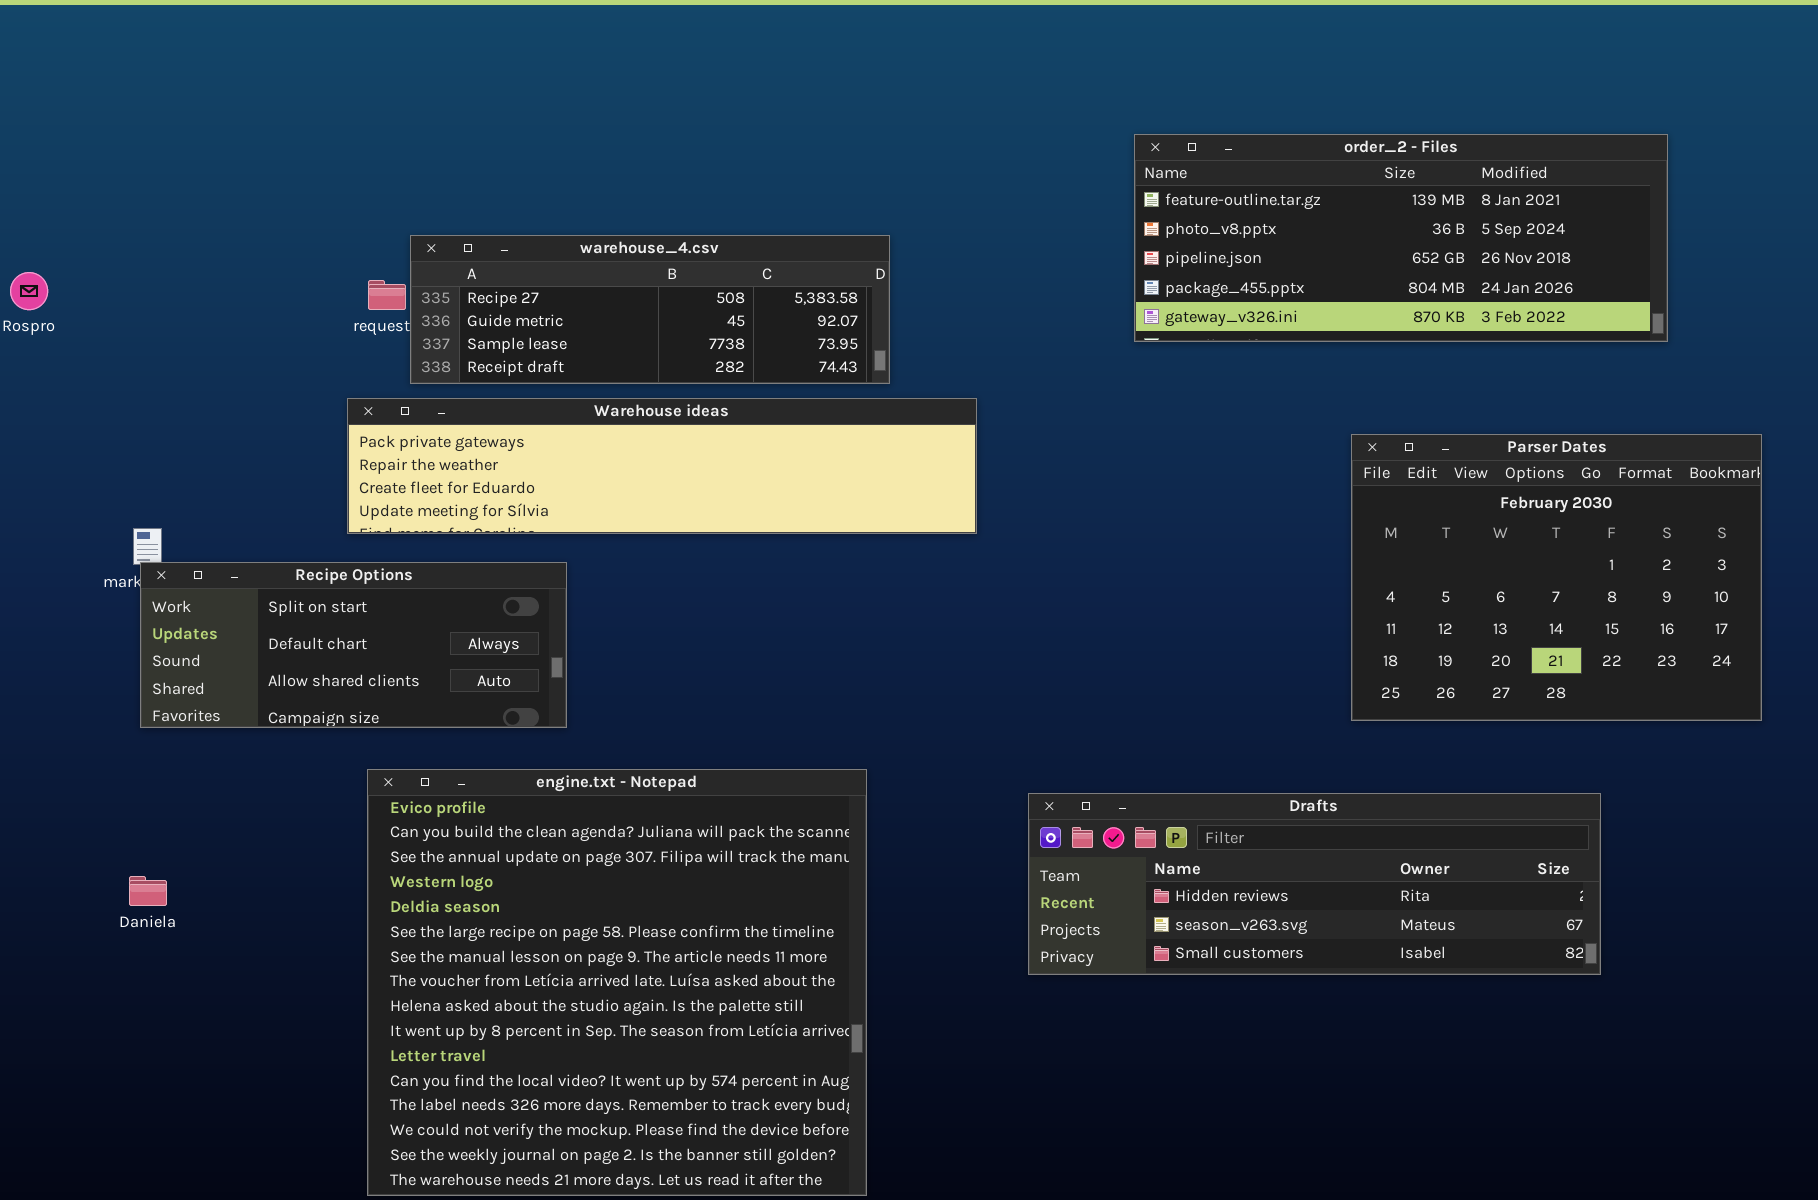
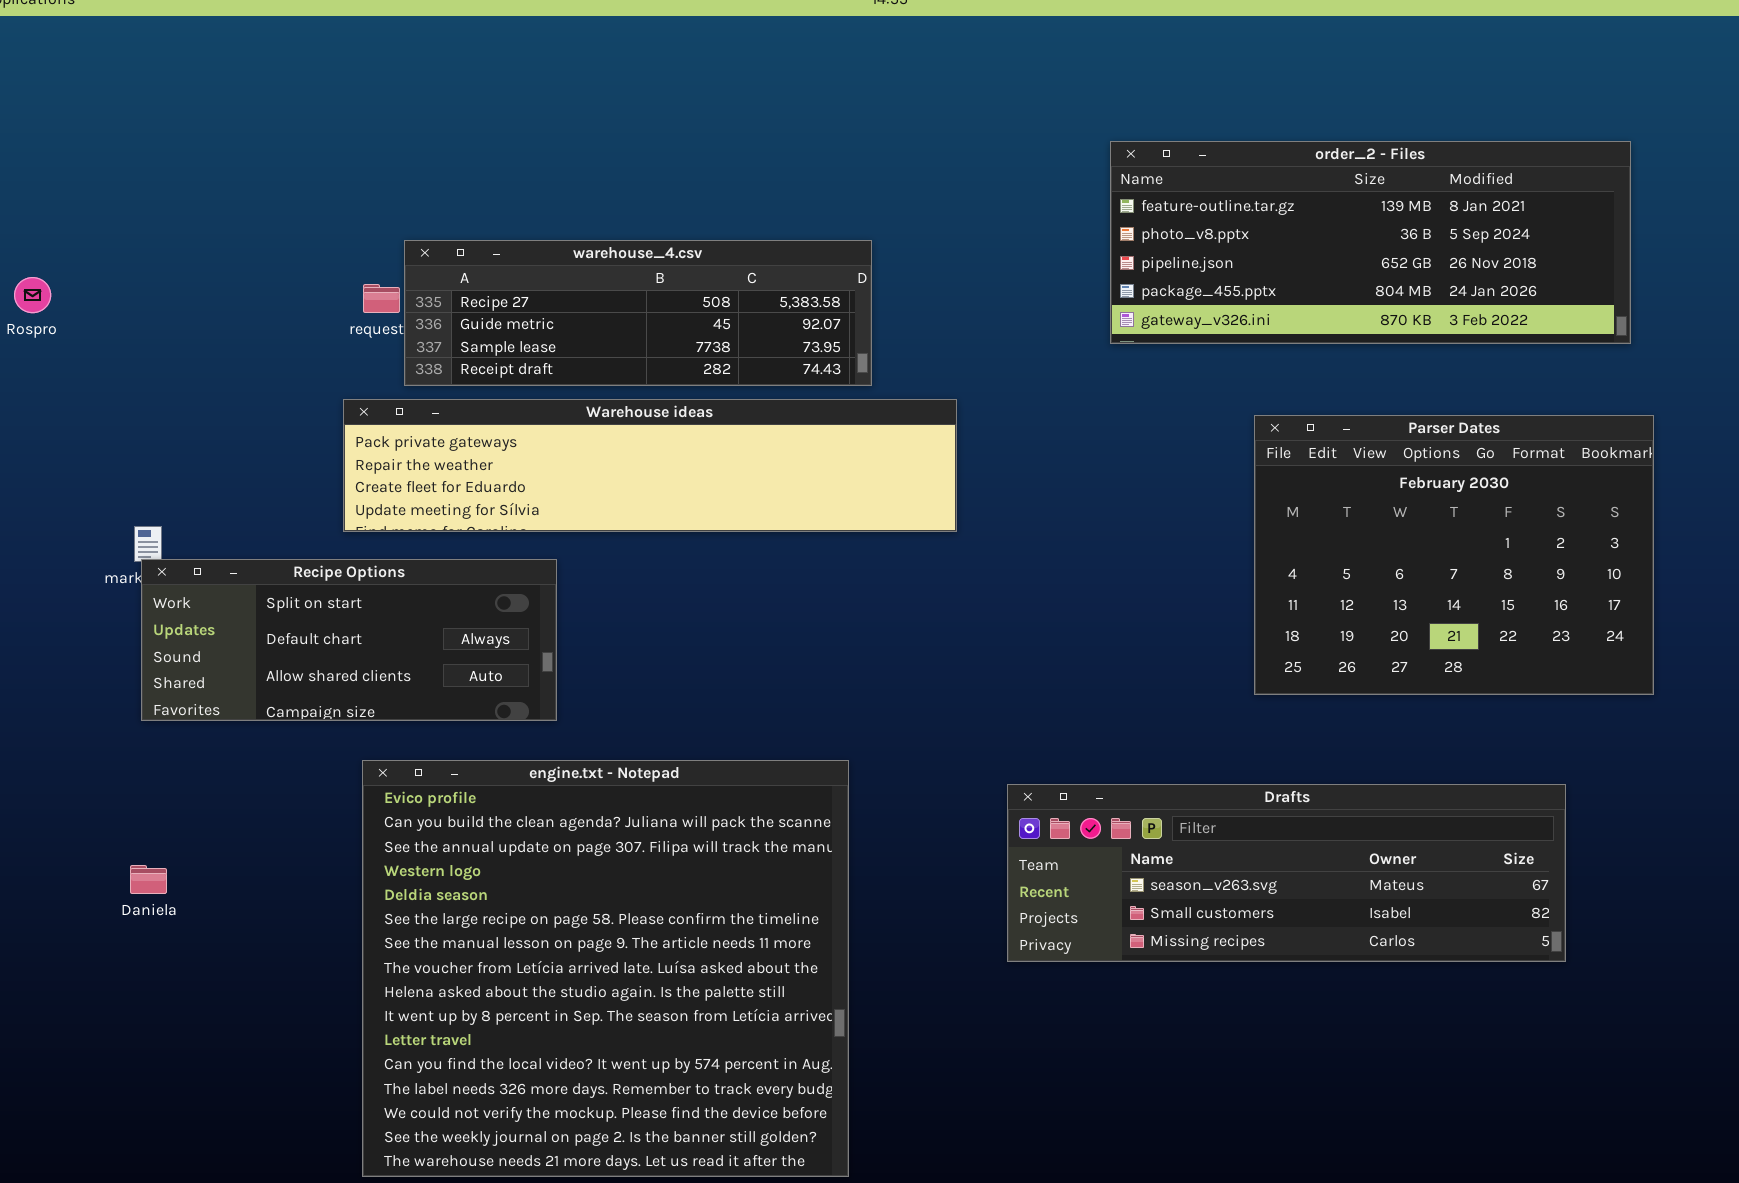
Parser Dates: [1351,434,1762,721] -> [1254,415,1654,695], moved
Drafts: [1028,793,1601,975] -> [1007,784,1566,962], scrolled down 1 row

